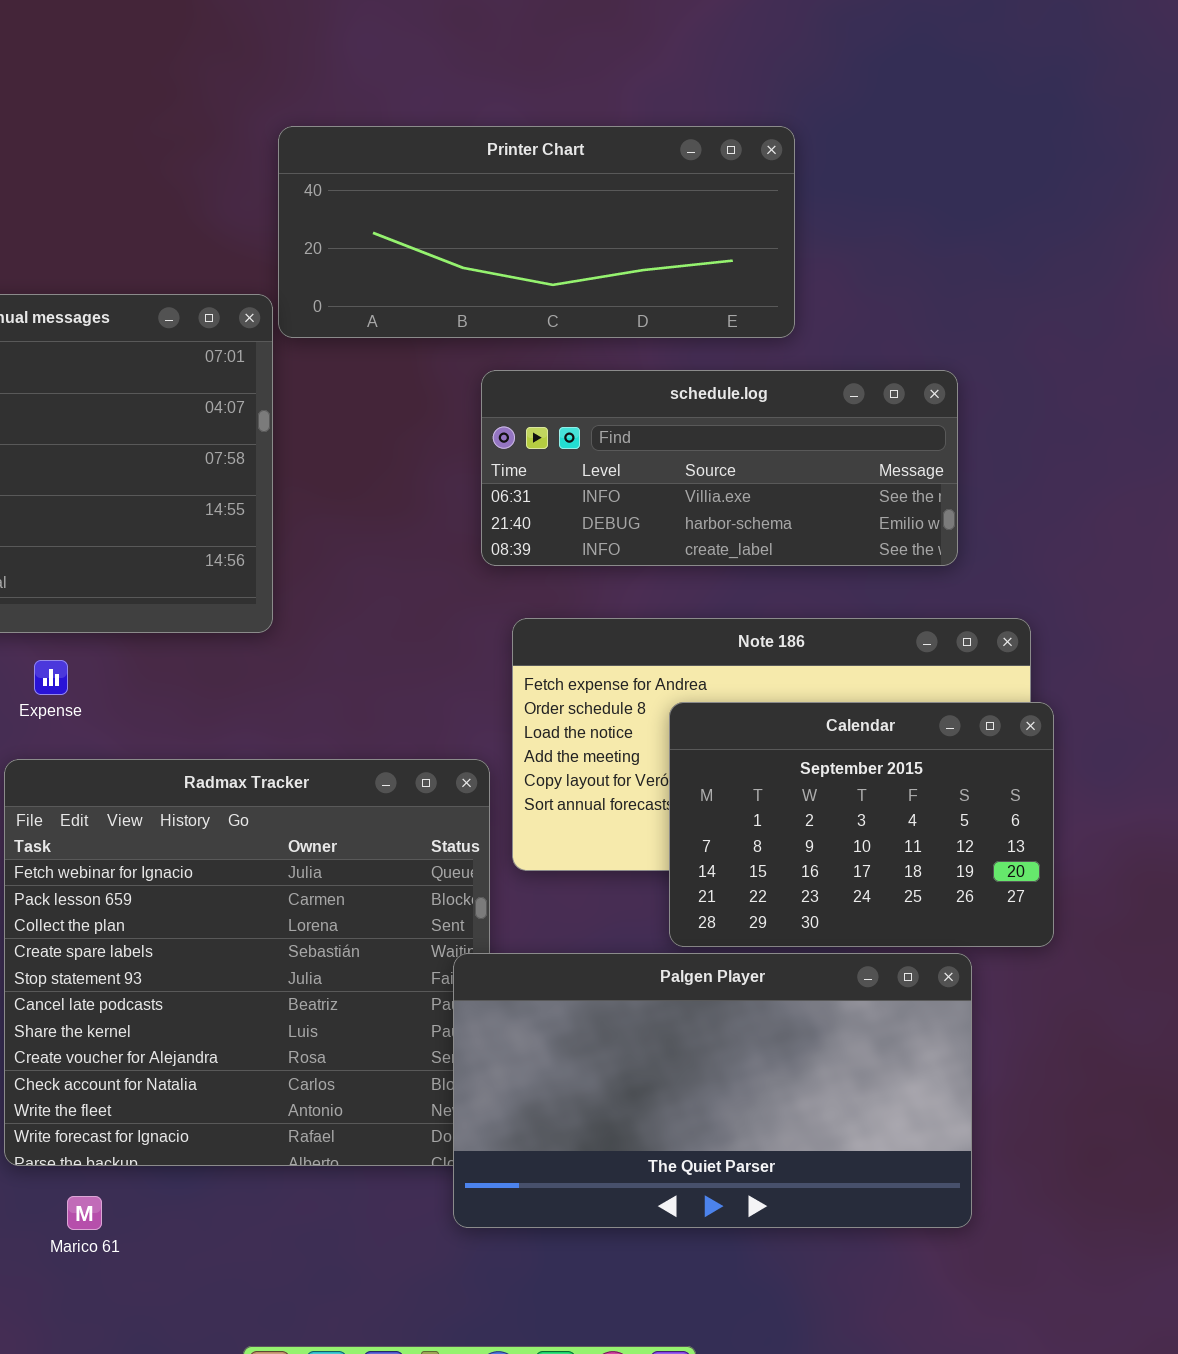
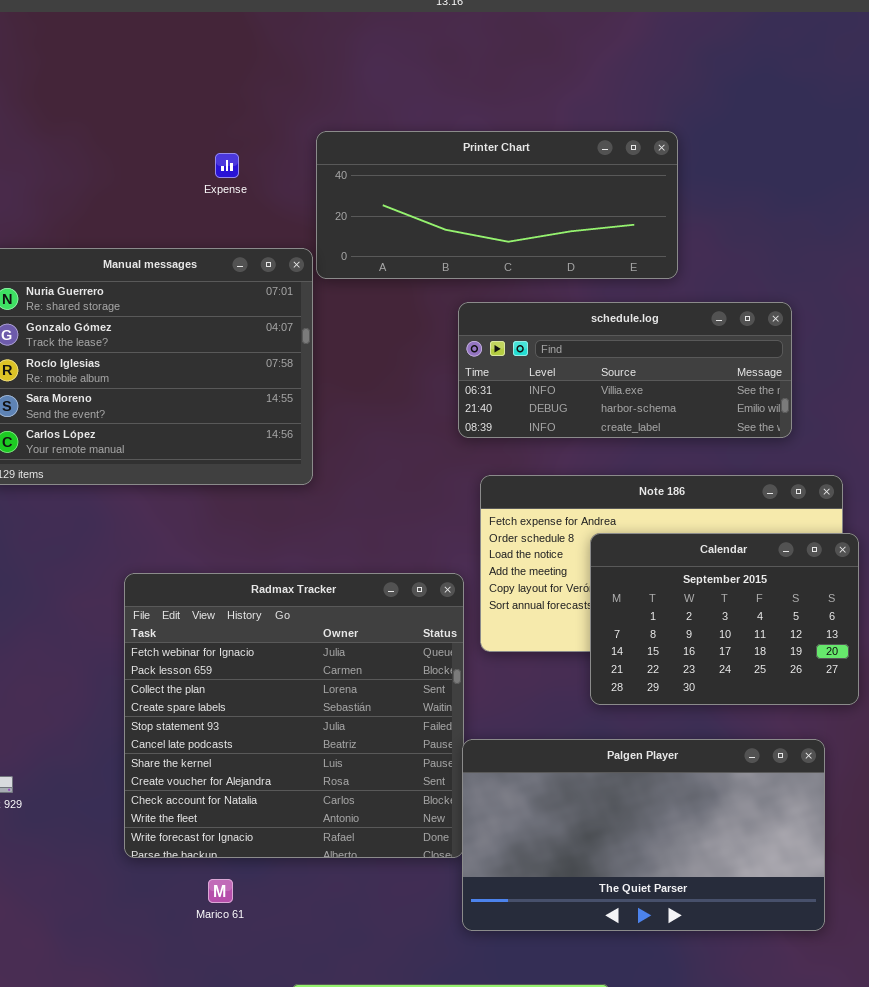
Expense: [34,660,68,695] -> [215,153,239,178], moved
Palgen Player: [453,953,972,1228] -> [462,739,825,931], moved
Marico 61: [67,1196,102,1230] -> [208,879,233,903], moved

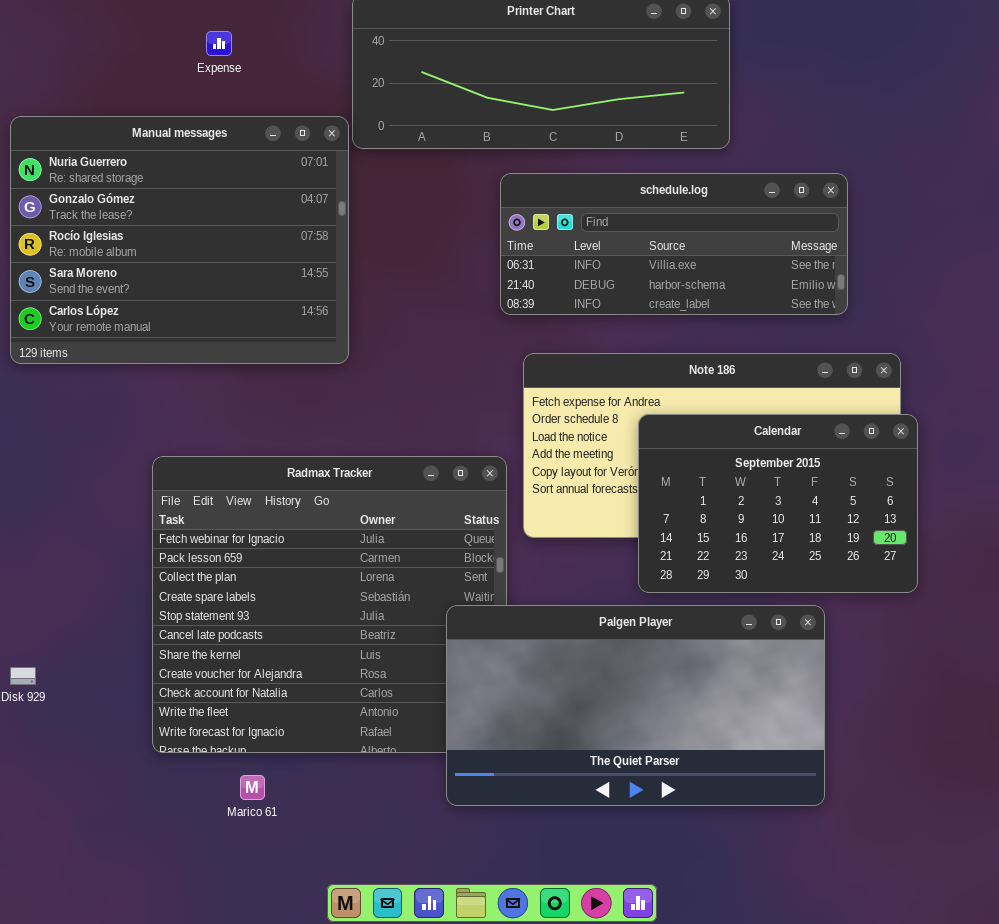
Expense: [215,153,239,178] -> [206,31,232,56], moved
Palgen Player: [462,739,825,931] -> [446,605,825,806], moved

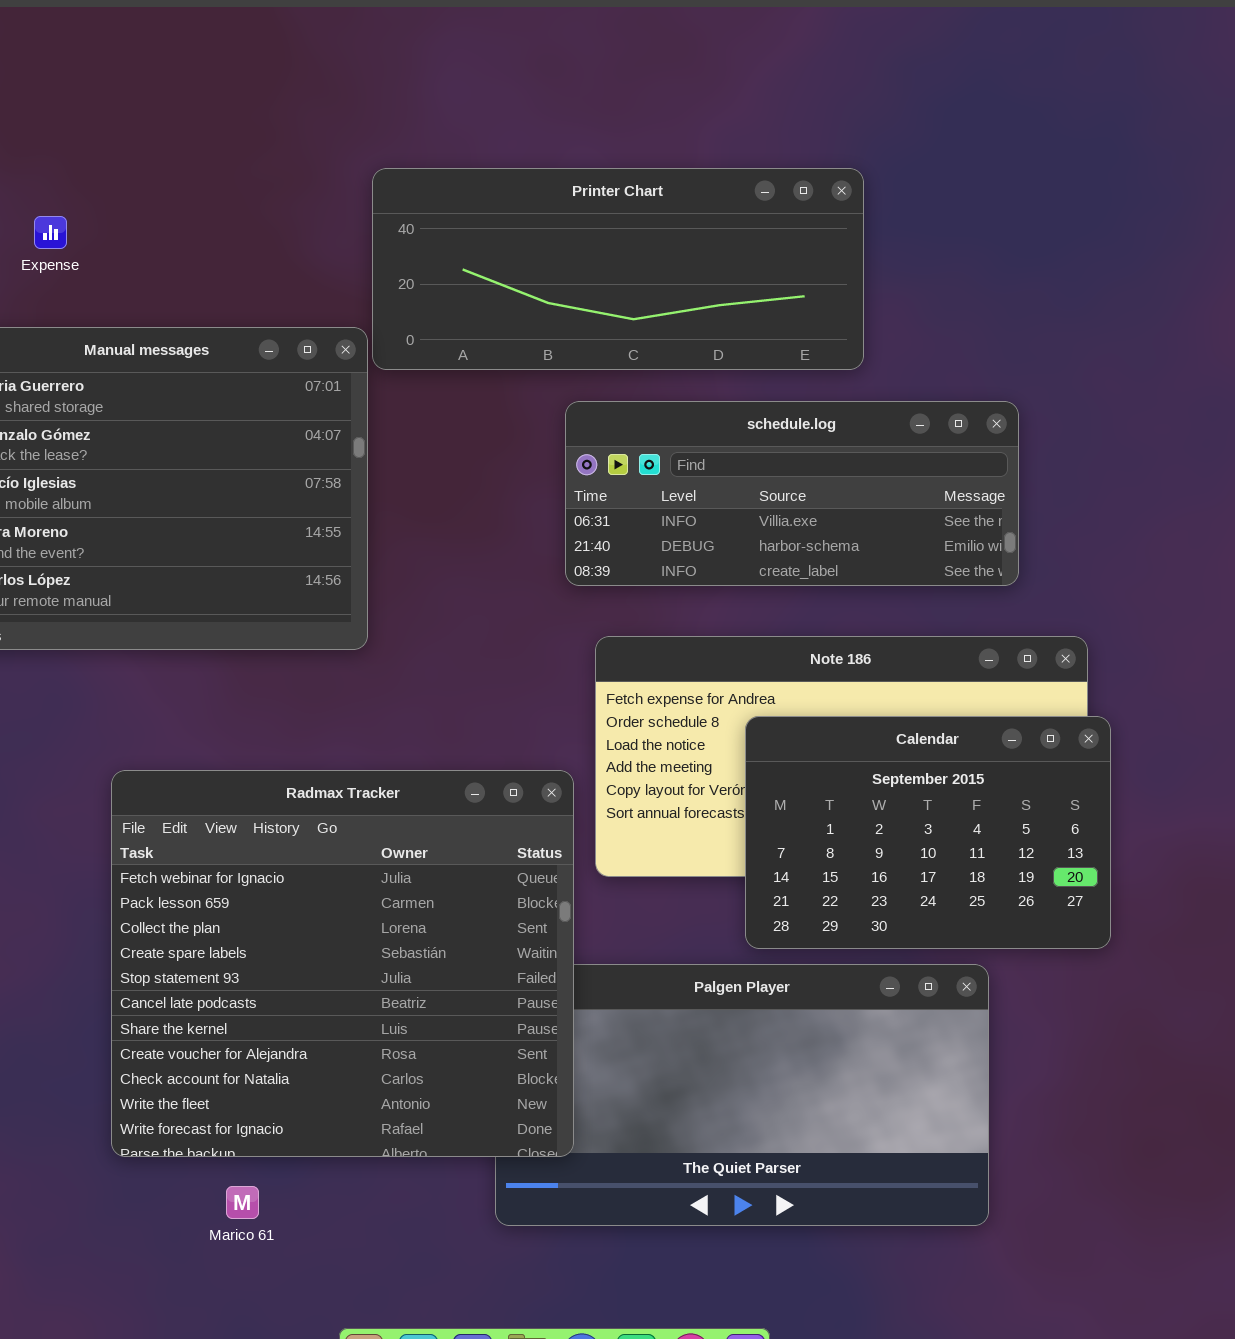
Expense: [206,31,232,56] -> [34,216,67,249], moved
Radmax Tracker: [152,456,507,753] -> [111,770,574,1157], raised

